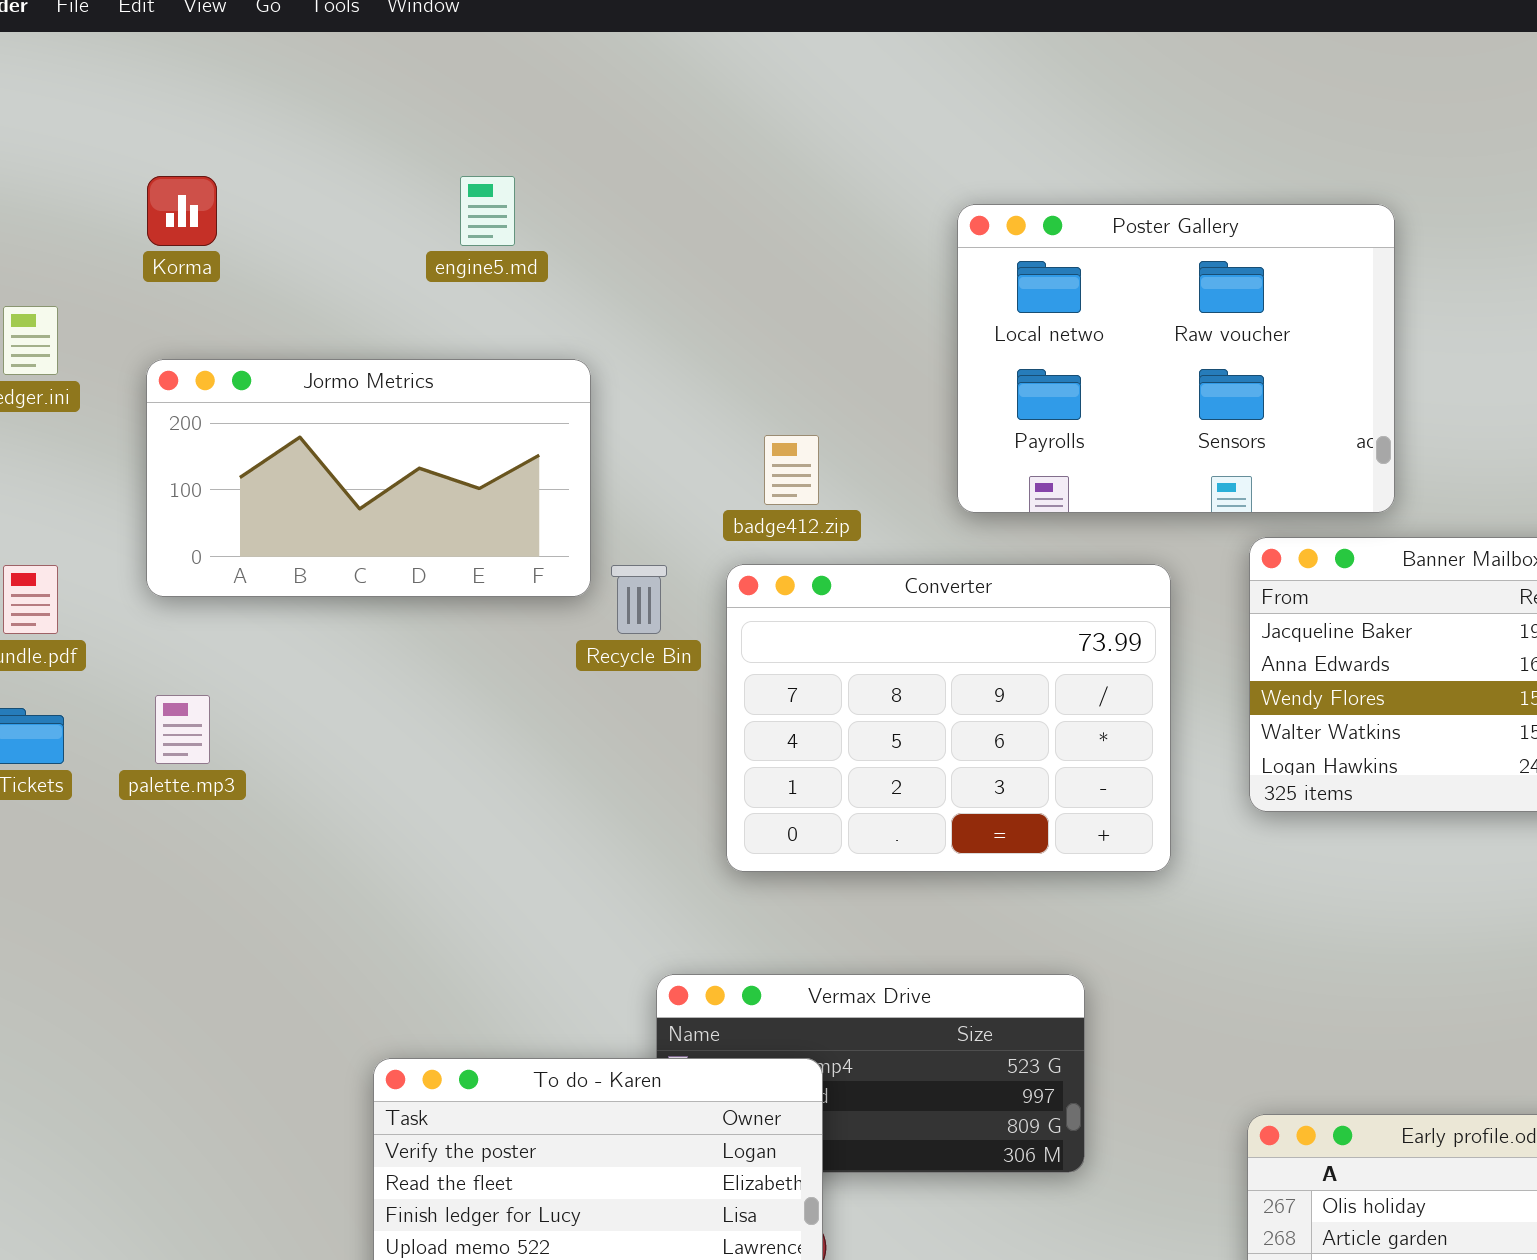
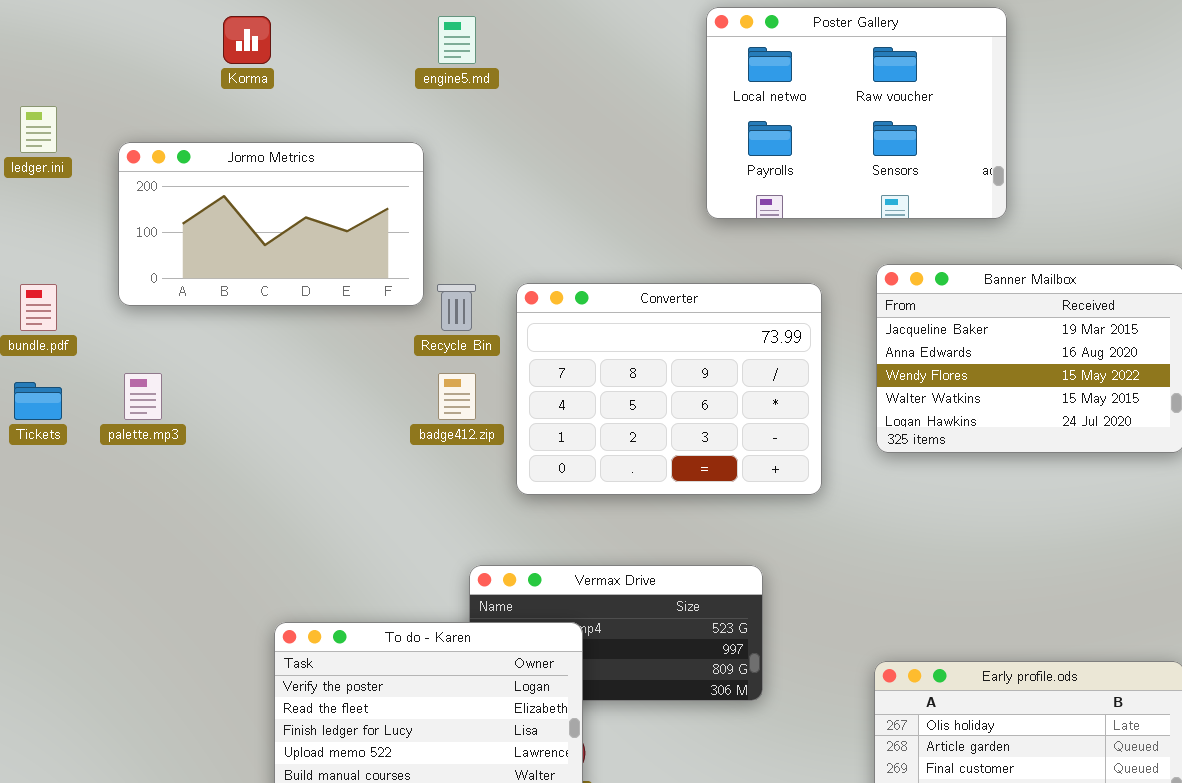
Korma: [147,176,217,246] -> [223,16,271,64], moved
engine5.md: [460,176,515,246] -> [438,16,476,64], moved
Poster Gallery: [957,204,1395,513] -> [706,7,1007,219], moved
badge412.zip: [764,435,819,505] -> [438,373,476,420], moved

